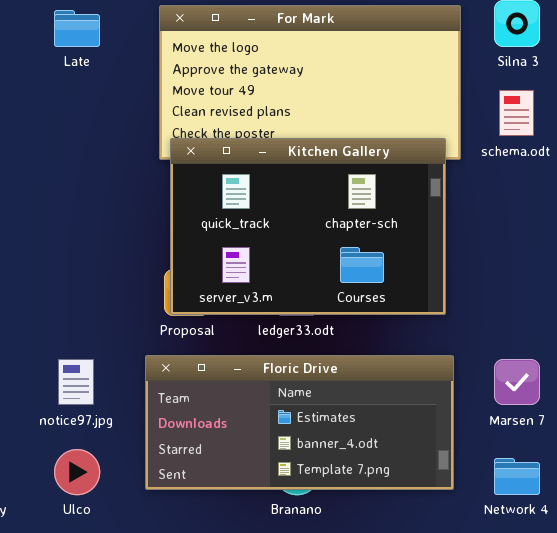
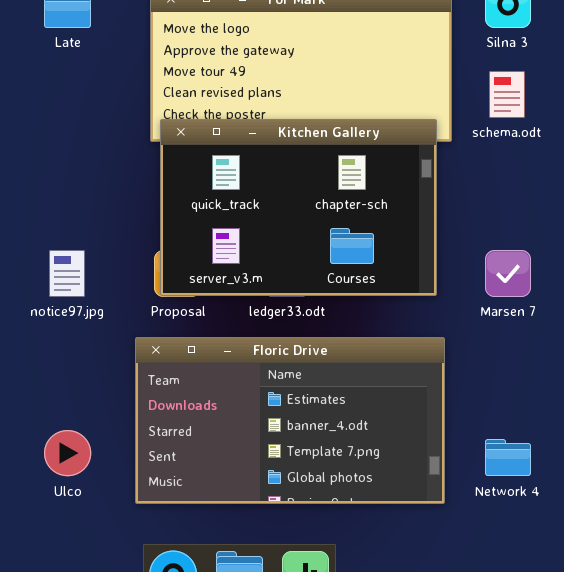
Floric Drive: [145,355,454,490] -> [135,337,445,504], resized
notice97.jpg: [58,359,94,405] -> [49,250,85,297], moved
Marsen 7: [494,359,540,405] -> [485,250,531,297], moved

